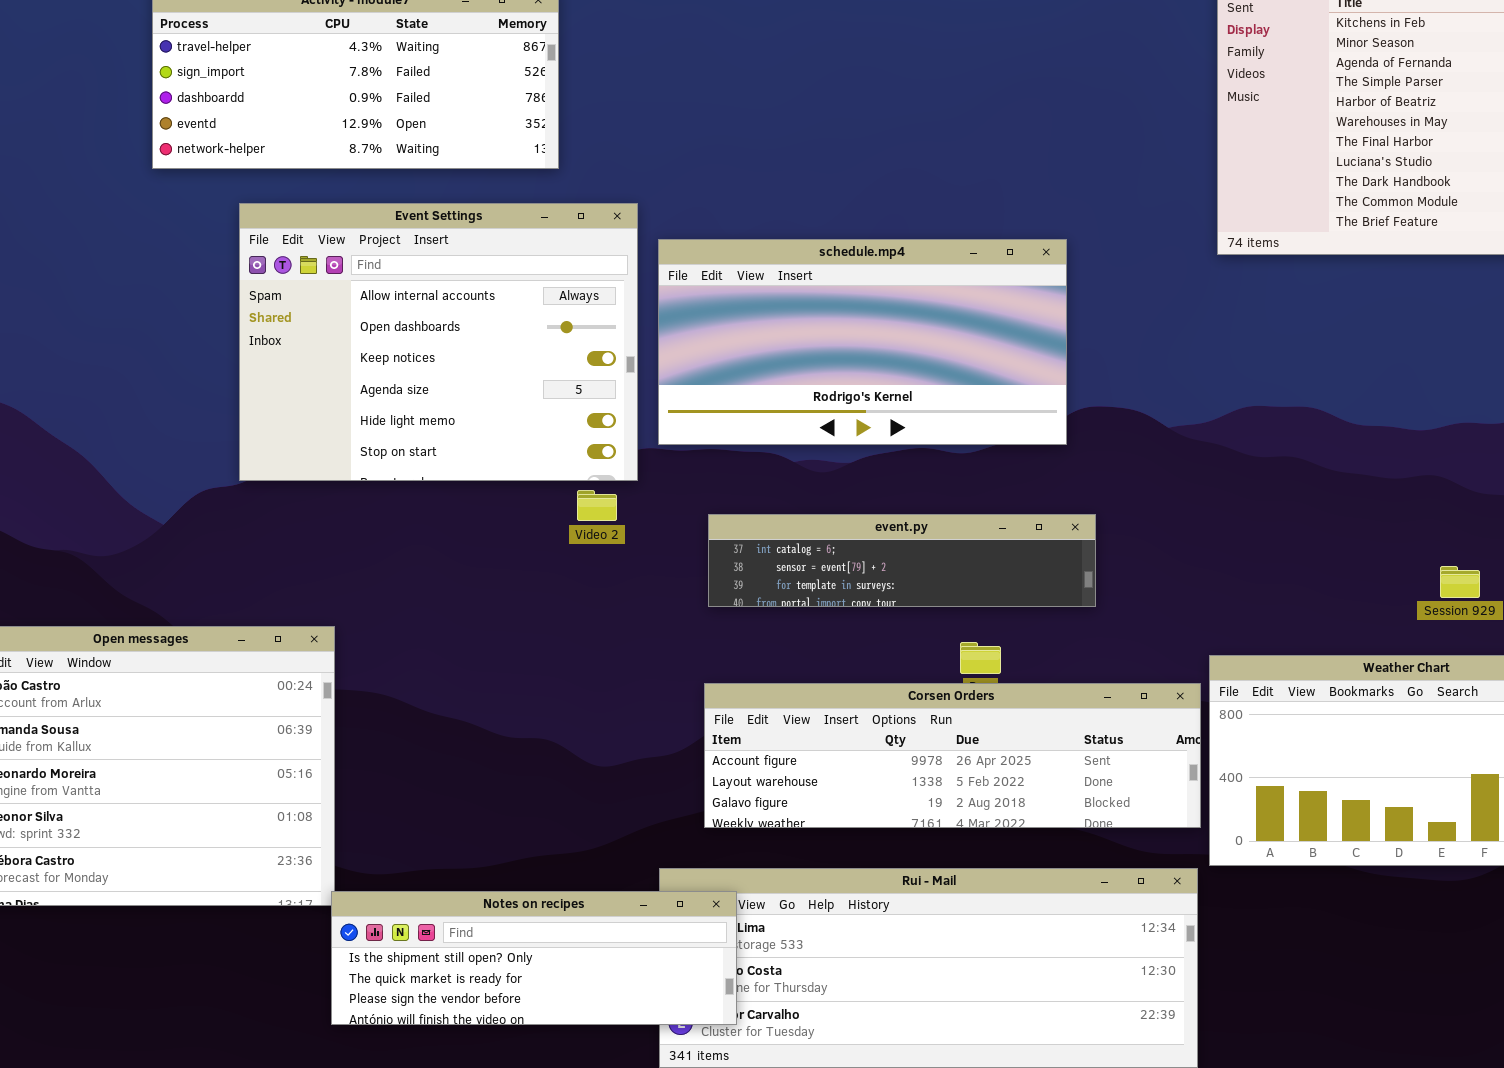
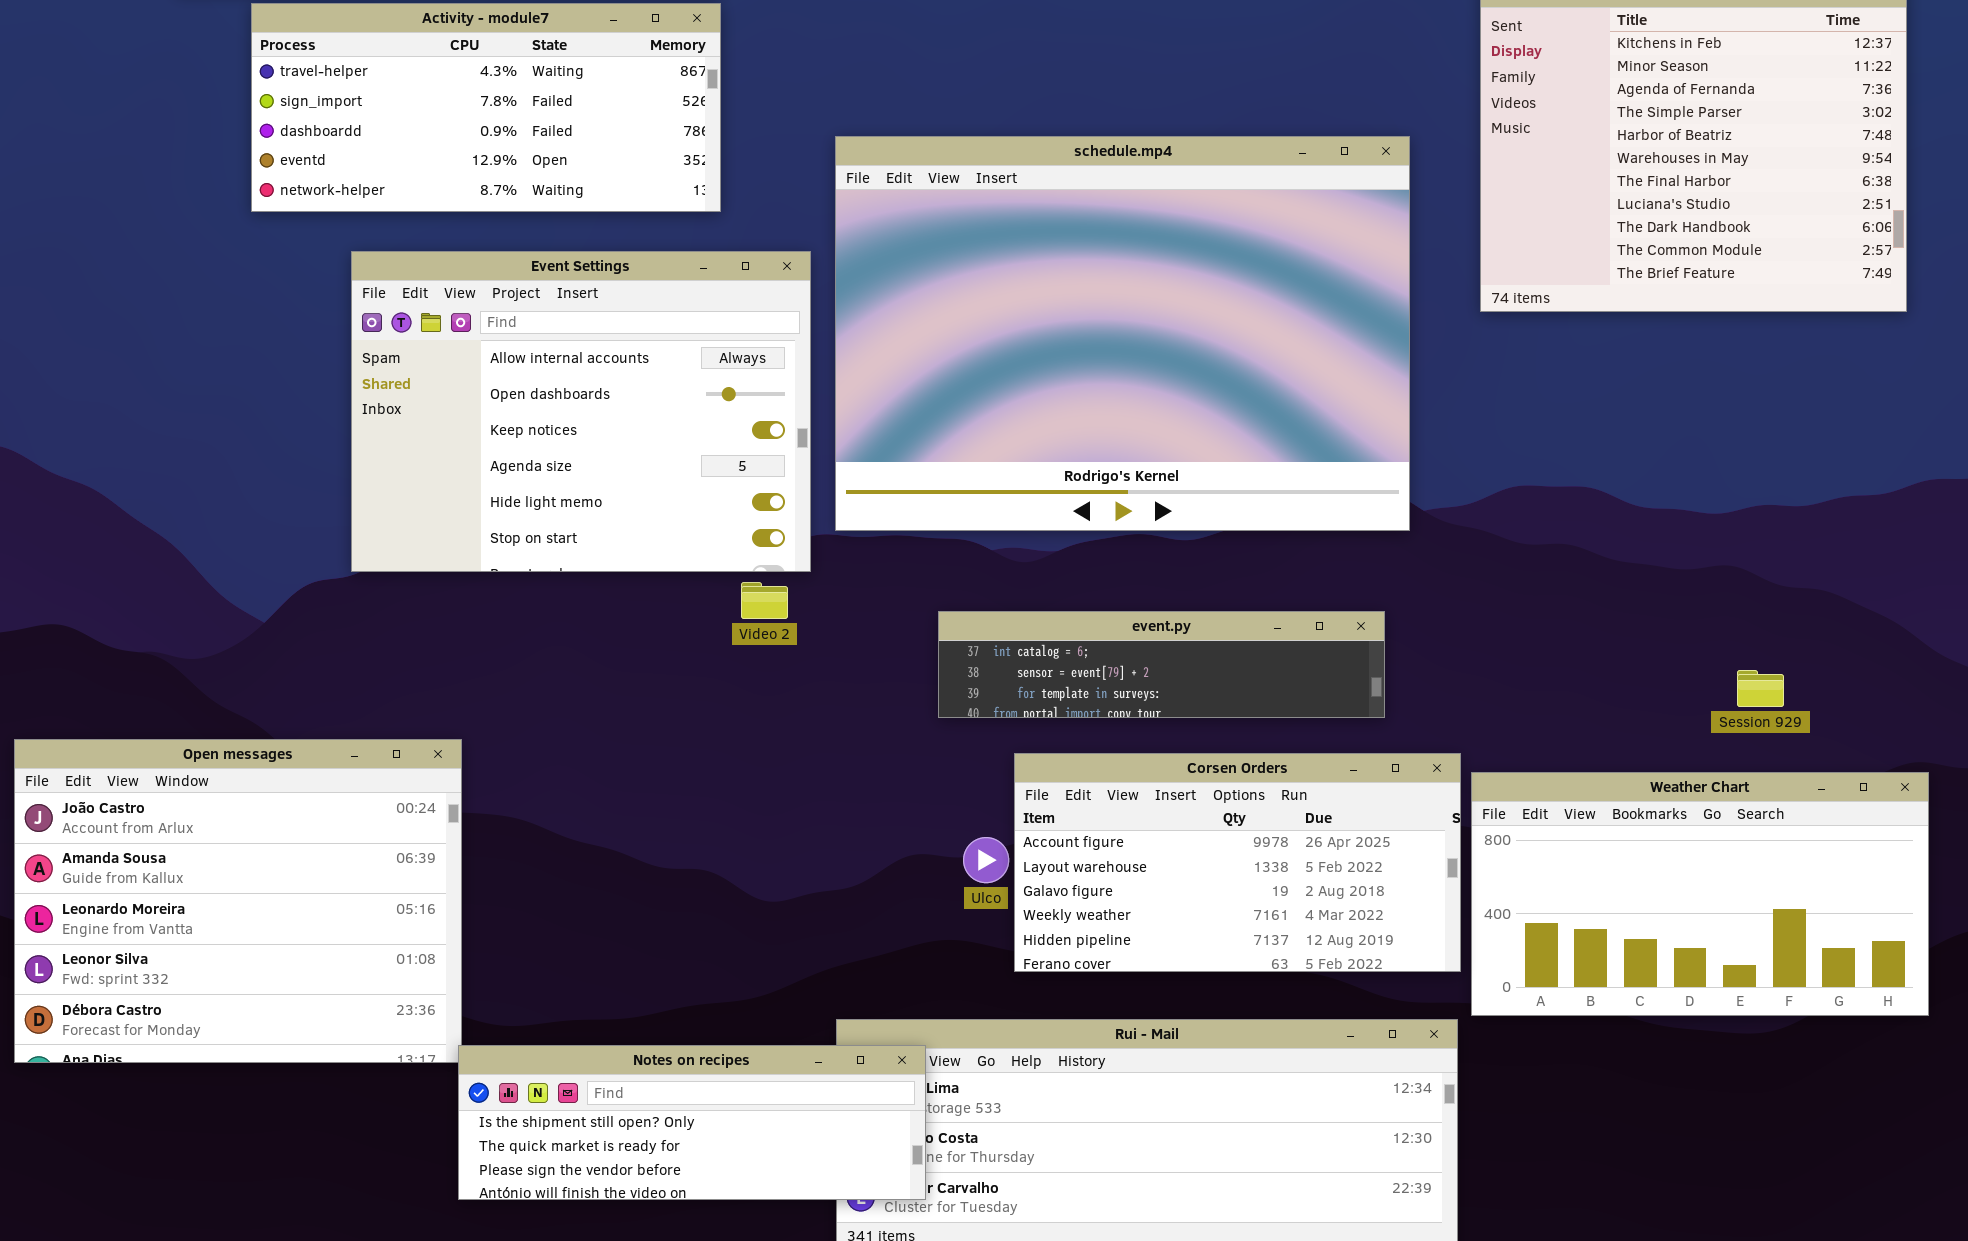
schedule.mp4: [658,239,1067,445] -> [835,136,1410,531], resized
event.py: [708,514,1096,607] -> [938,611,1385,718], moved
Corsen Orders: [704,683,1201,828] -> [1014,753,1461,972], resized

